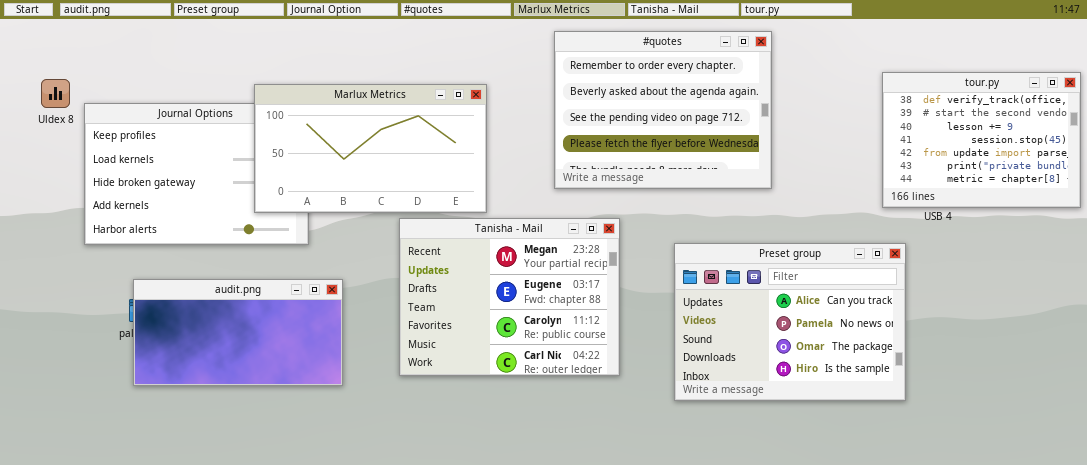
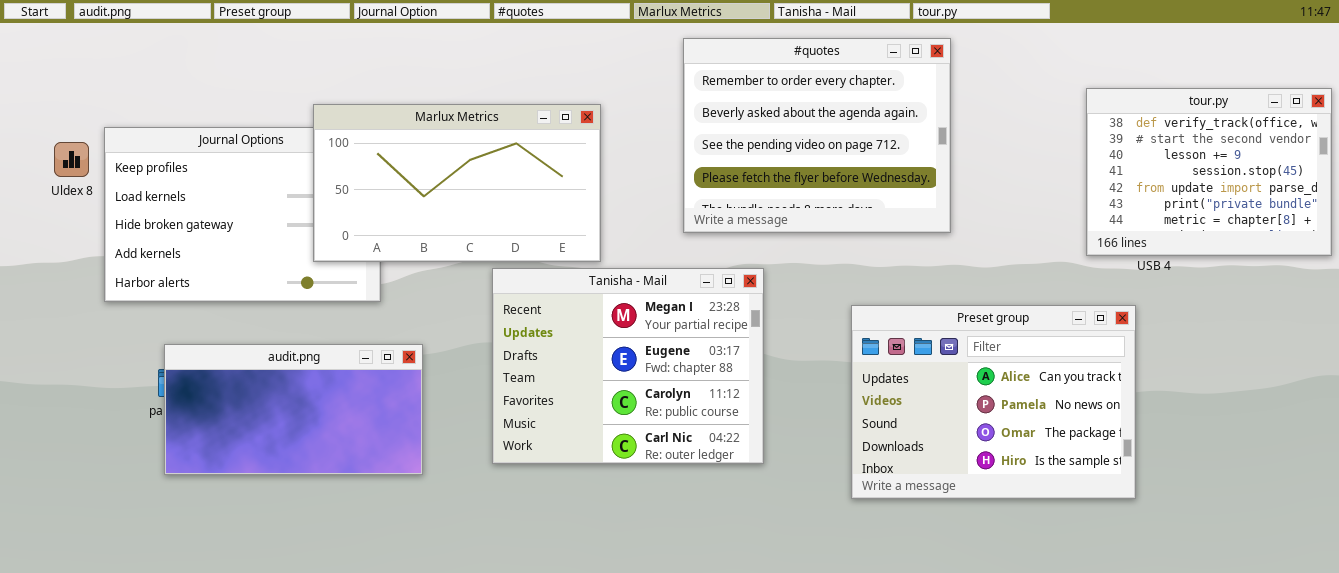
Uldex 8: [41,79,70,108] -> [54,142,89,177], moved
Preset group: [674,243,906,401] -> [851,305,1136,499], moved

